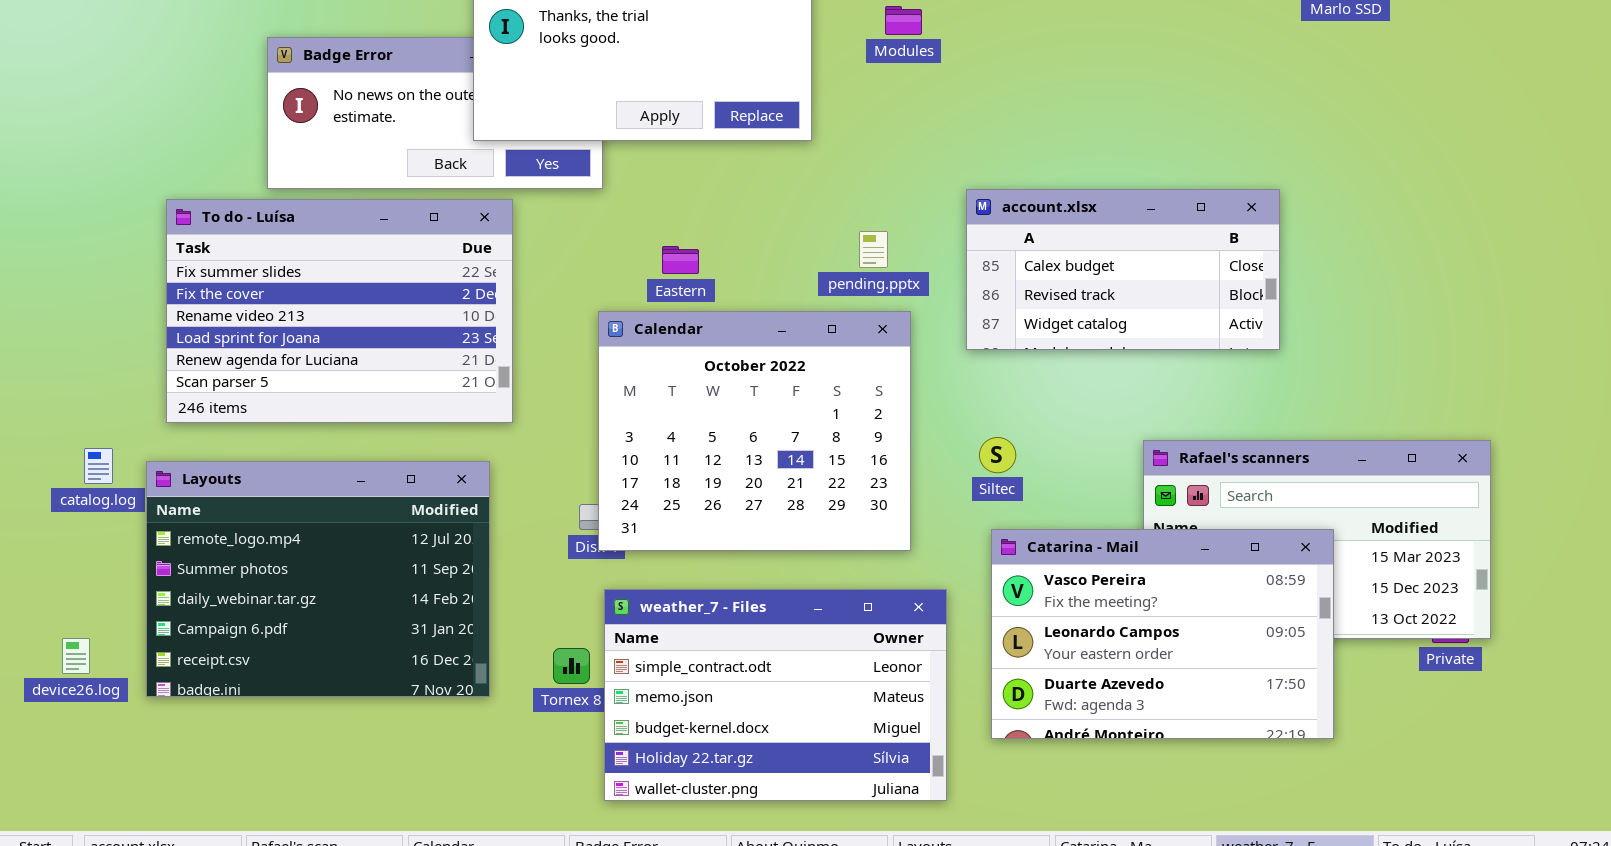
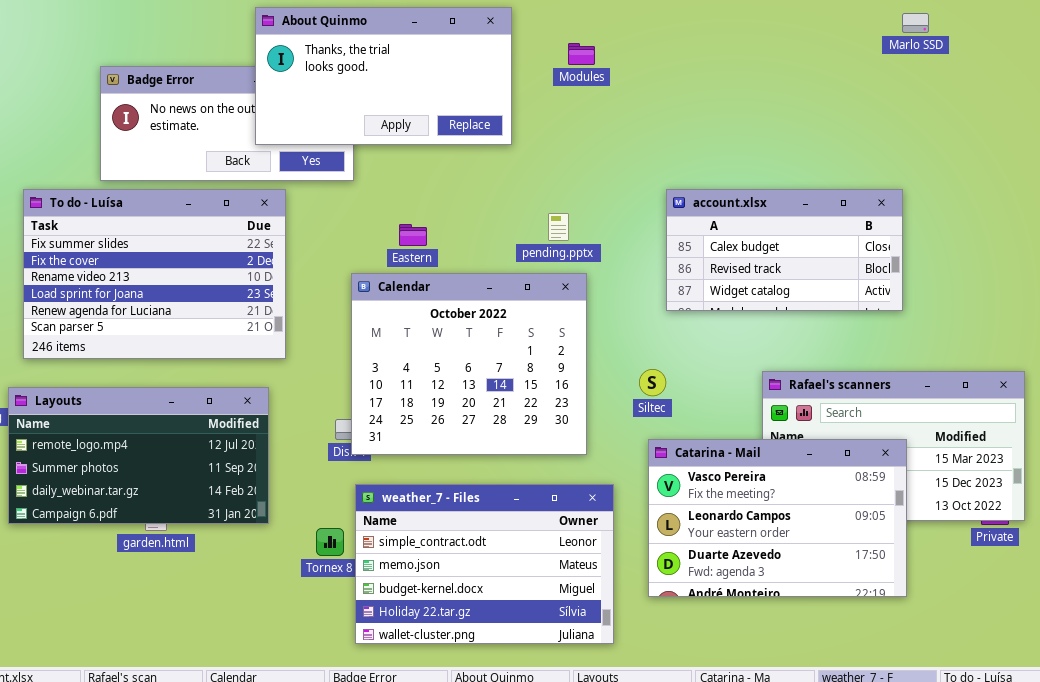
account.xlsx: [966,189,1280,350] -> [666,189,903,311], moved
Layouts: [146,461,490,697] -> [8,387,269,524], resized

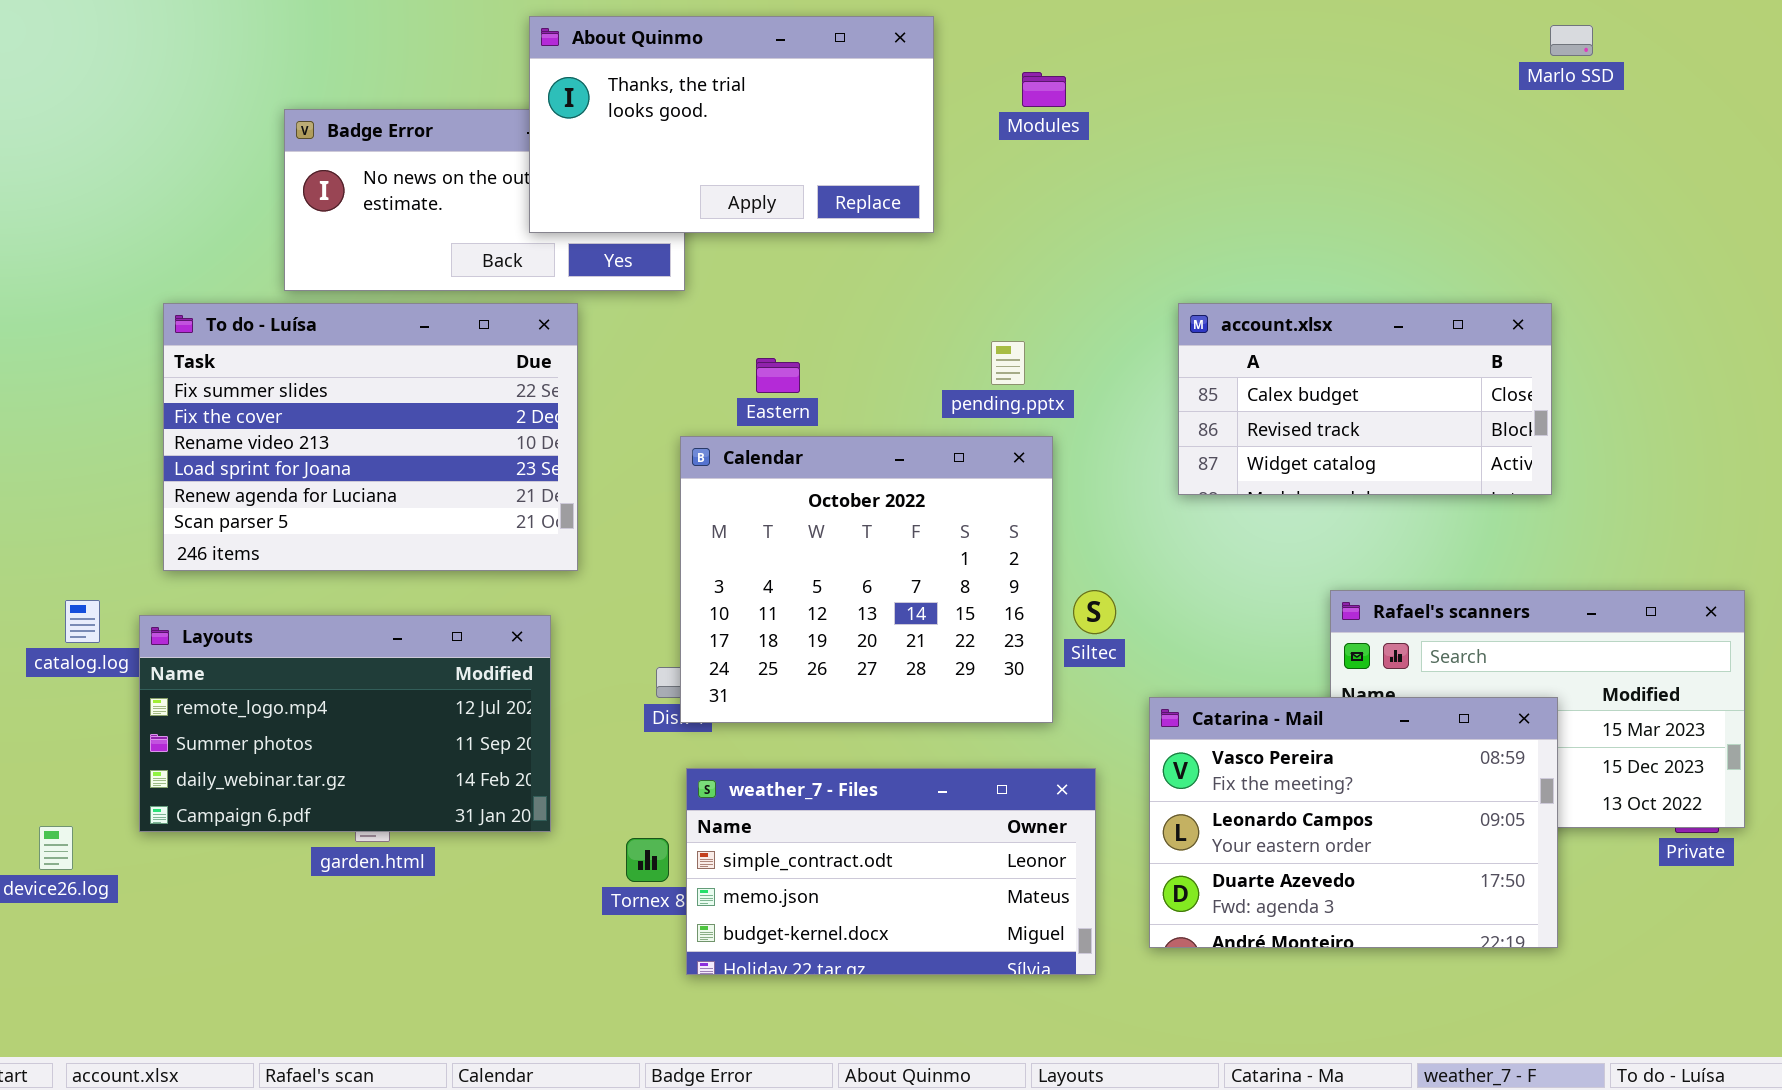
Siltec: [639,369,666,396] -> [1073,590,1116,634], moved
weather_7 - Files: [355,484,614,644] -> [686,768,1096,975], resized

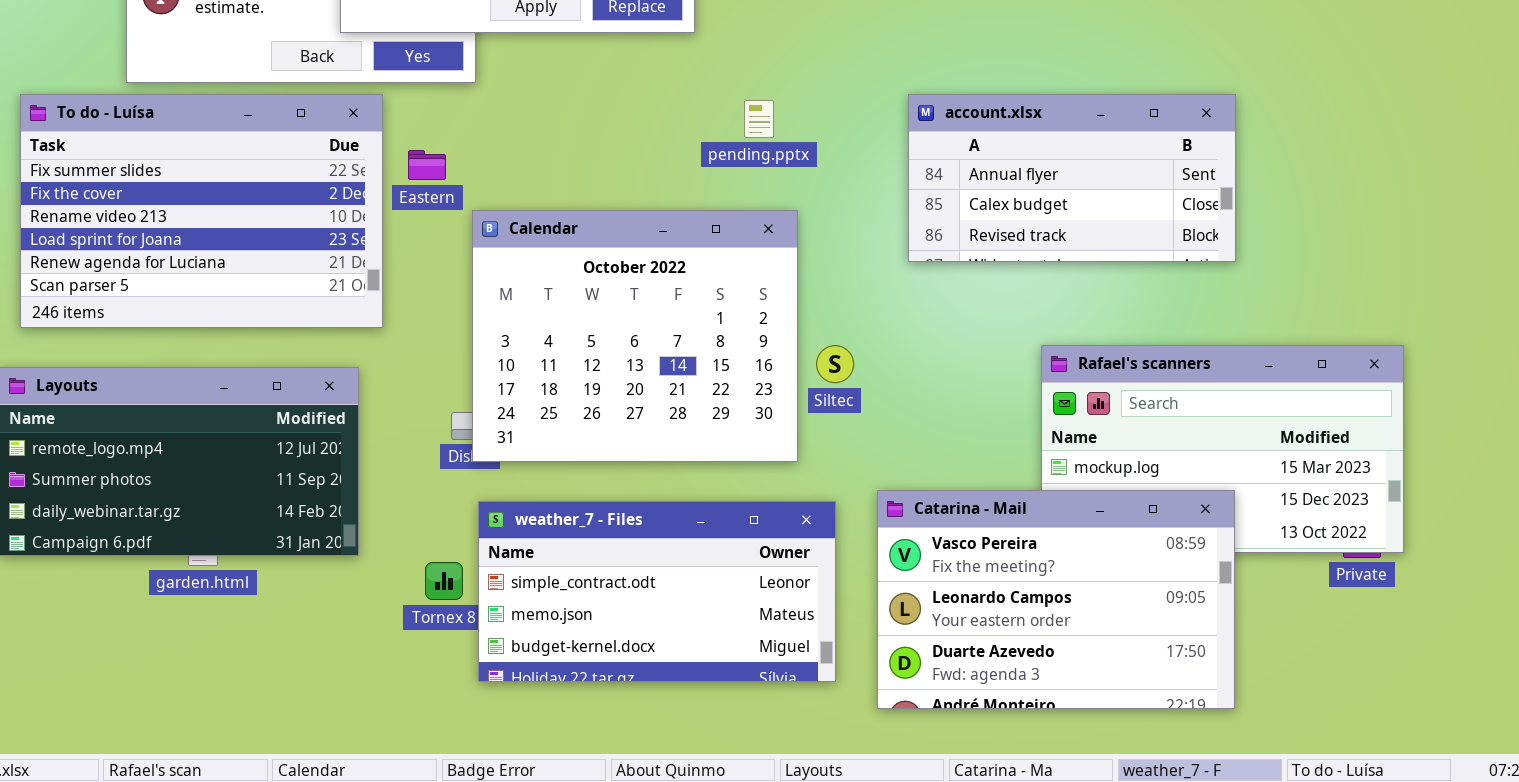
account.xlsx: [1178,303,1552,495] -> [908,94,1236,262], scrolled up 1 row
pending.pptx: [991,341,1025,385] -> [744,100,774,138], moved
Eastern: [756,358,800,393] -> [408,150,446,180], moved
Catarina - Mail: [1149,697,1558,948] -> [877,490,1235,709], moved

